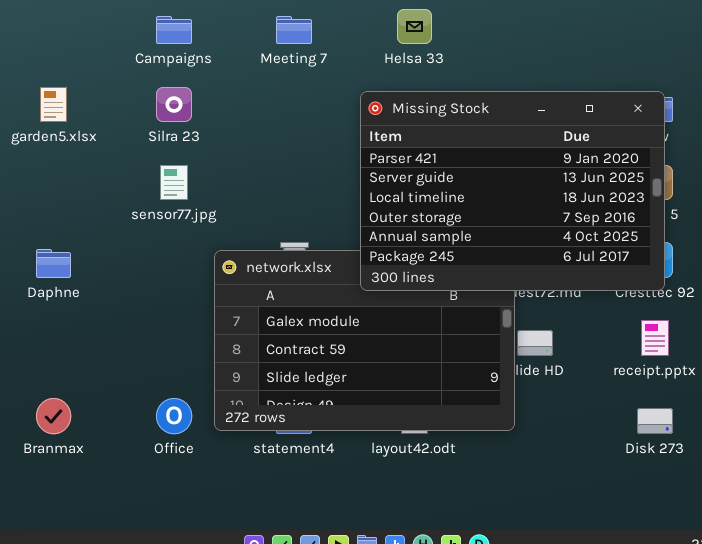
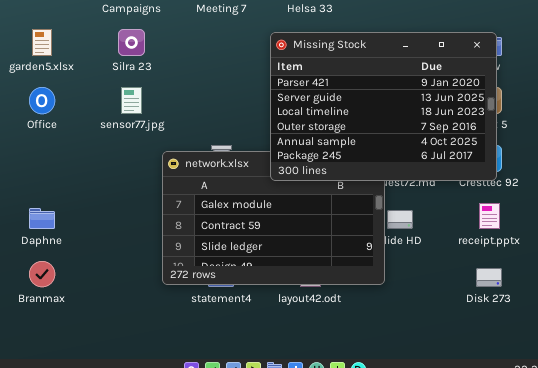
Daphne: [36,249,71,278] -> [29,208,55,229], moved
Office: [156,398,192,434] -> [29,87,55,114], moved

